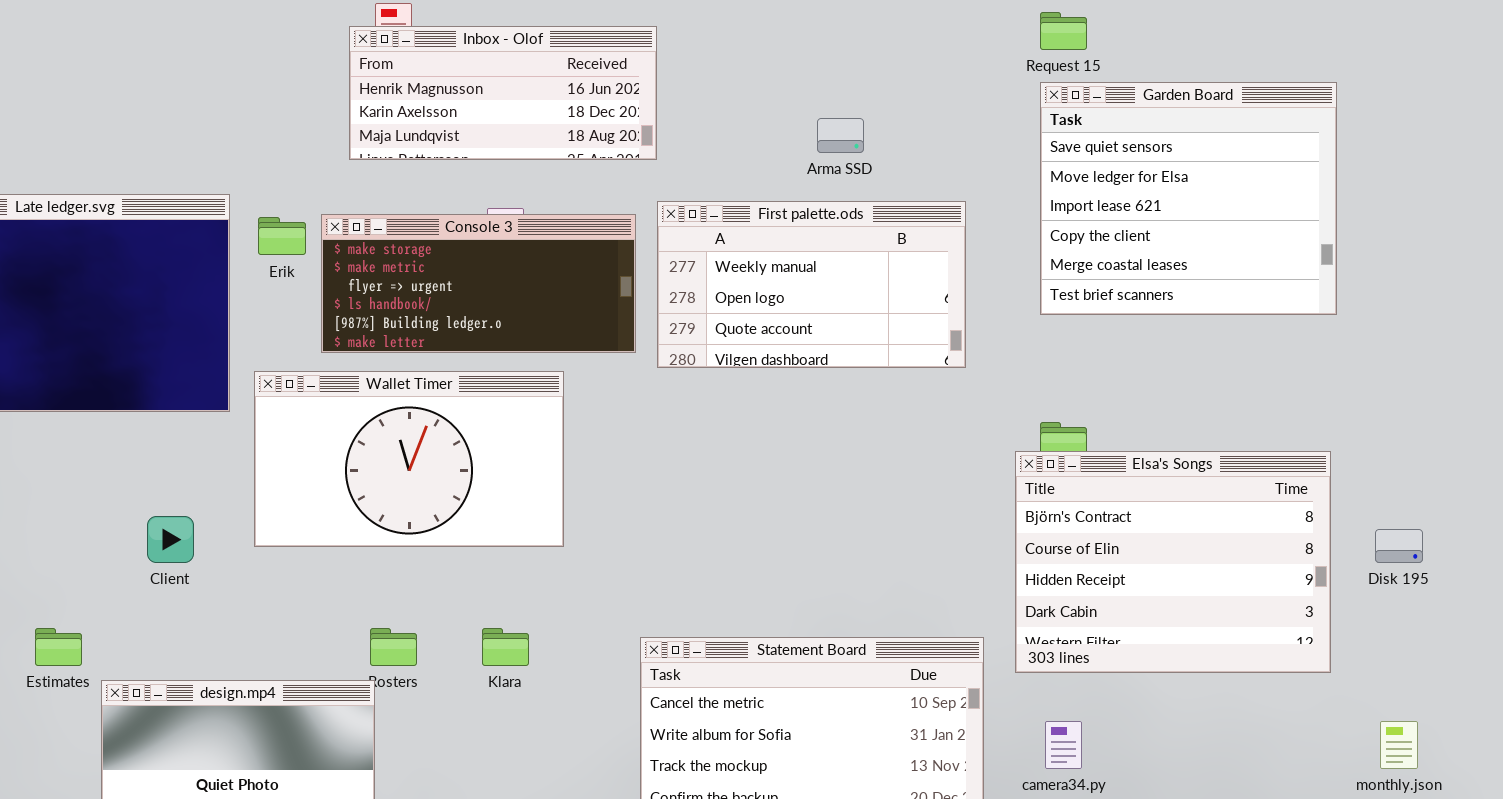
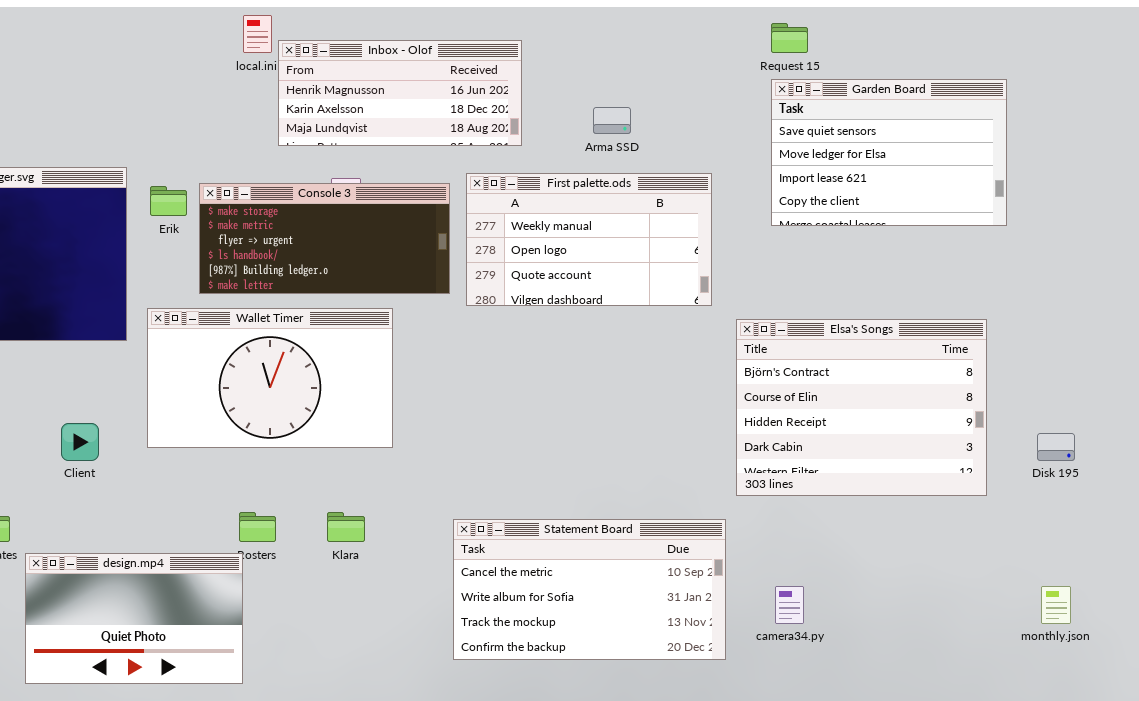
Inbox - Olof: [349,26,657,160] -> [278,40,522,146], moved
Garden Board: [1040,82,1337,315] -> [771,79,1007,226], resized
Elsa's Songs: [1015,451,1331,673] -> [736,319,987,496], moved

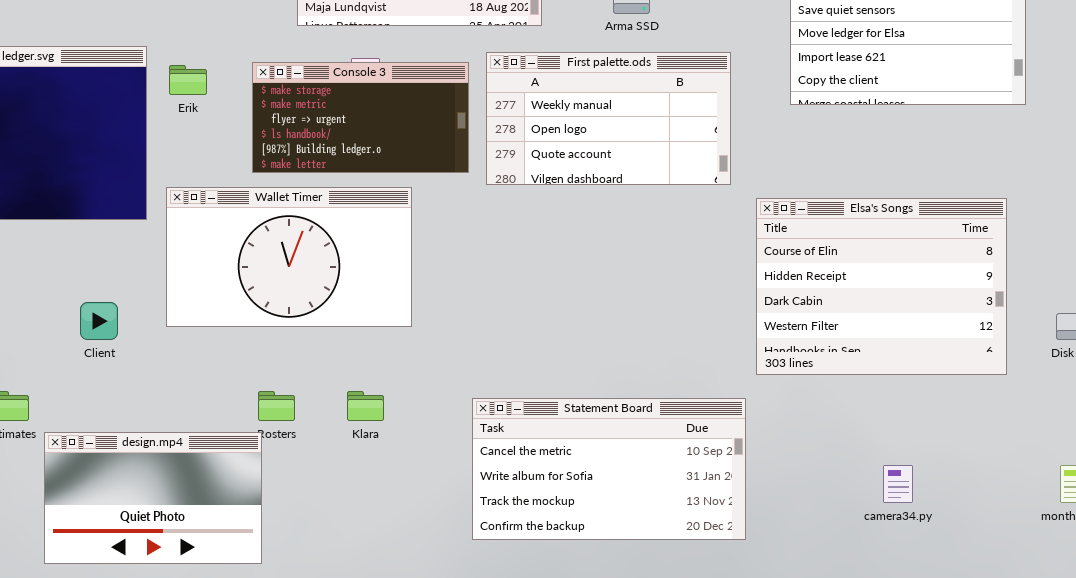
Console 3: [199,183,450,294] -> [252,62,469,173], resized
Elsa's Songs: [736,319,987,496] -> [756,198,1007,375], scrolled down 1 row
camera34.py: [775,586,804,624] -> [883,465,913,503], moved

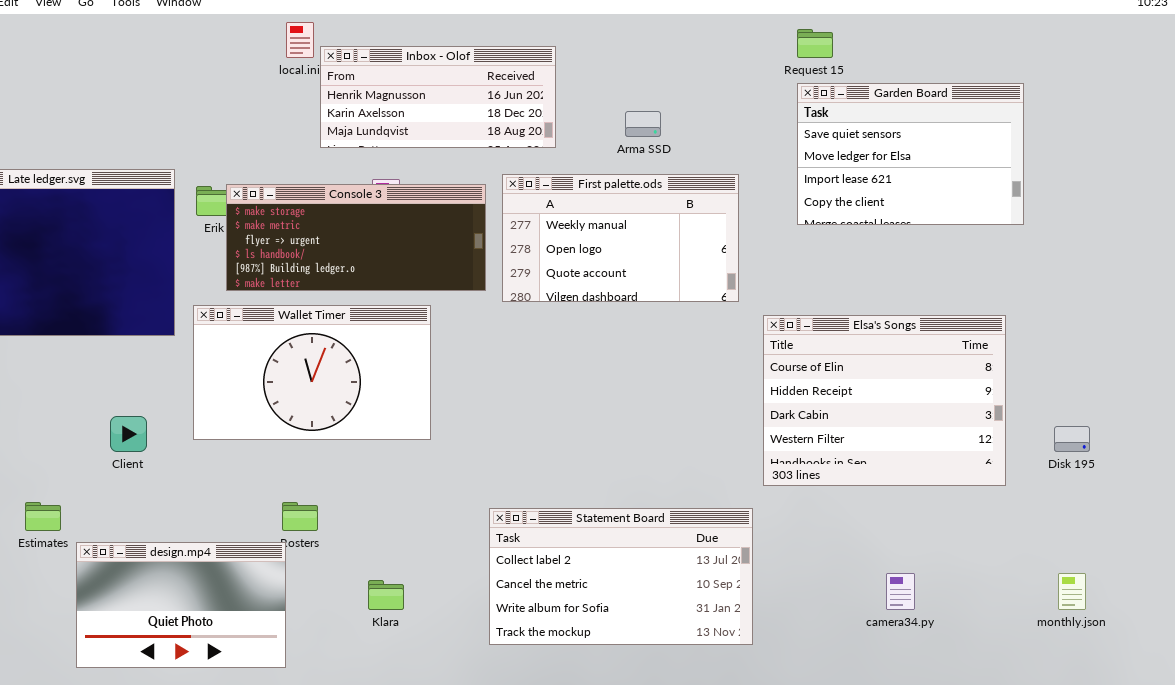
Console 3: [252,62,469,173] -> [226,184,486,291], resized
Klara: [347,391,384,421] -> [368,580,404,610], moved
Statement Board: [472,398,746,540] -> [489,508,753,645], scrolled up 1 row

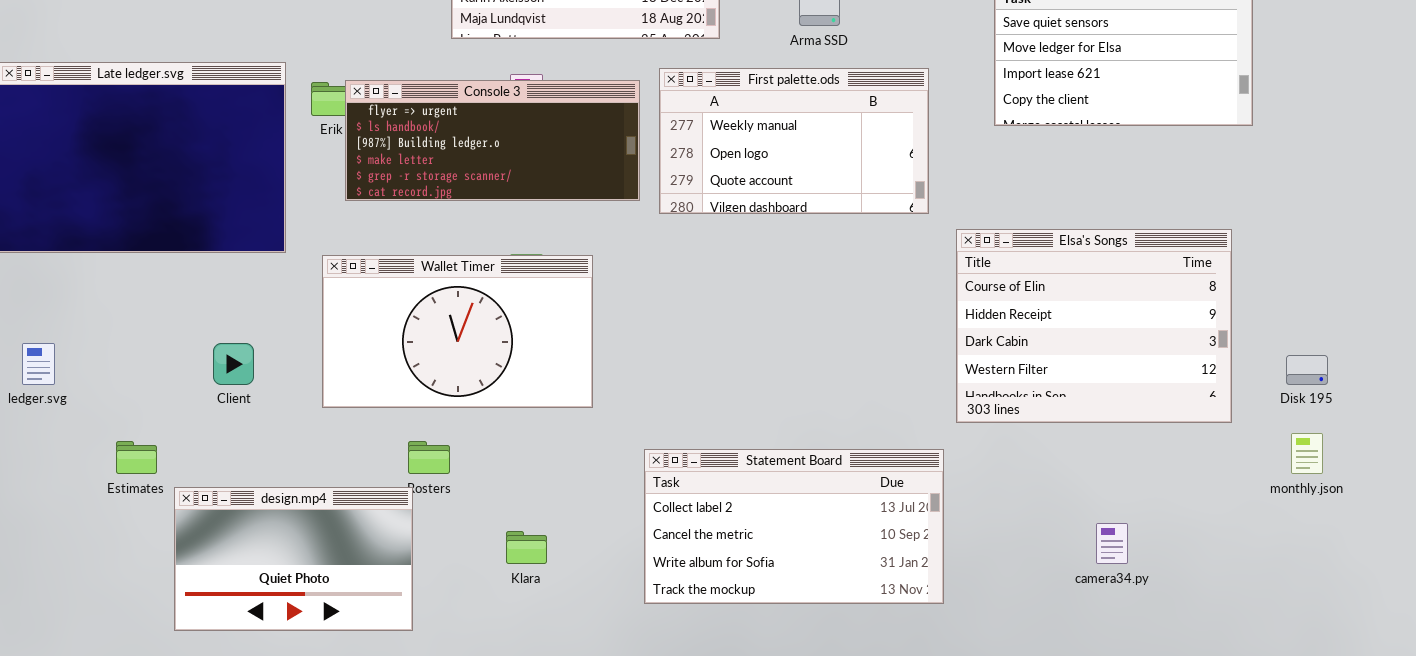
Console 3: [226,184,486,291] -> [345,80,640,201], scrolled down 2 rows
Wallet Timer: [193,305,431,440] -> [322,255,593,408], moved
monthly.json: [1058,573,1086,610] -> [1291,433,1323,474], moved

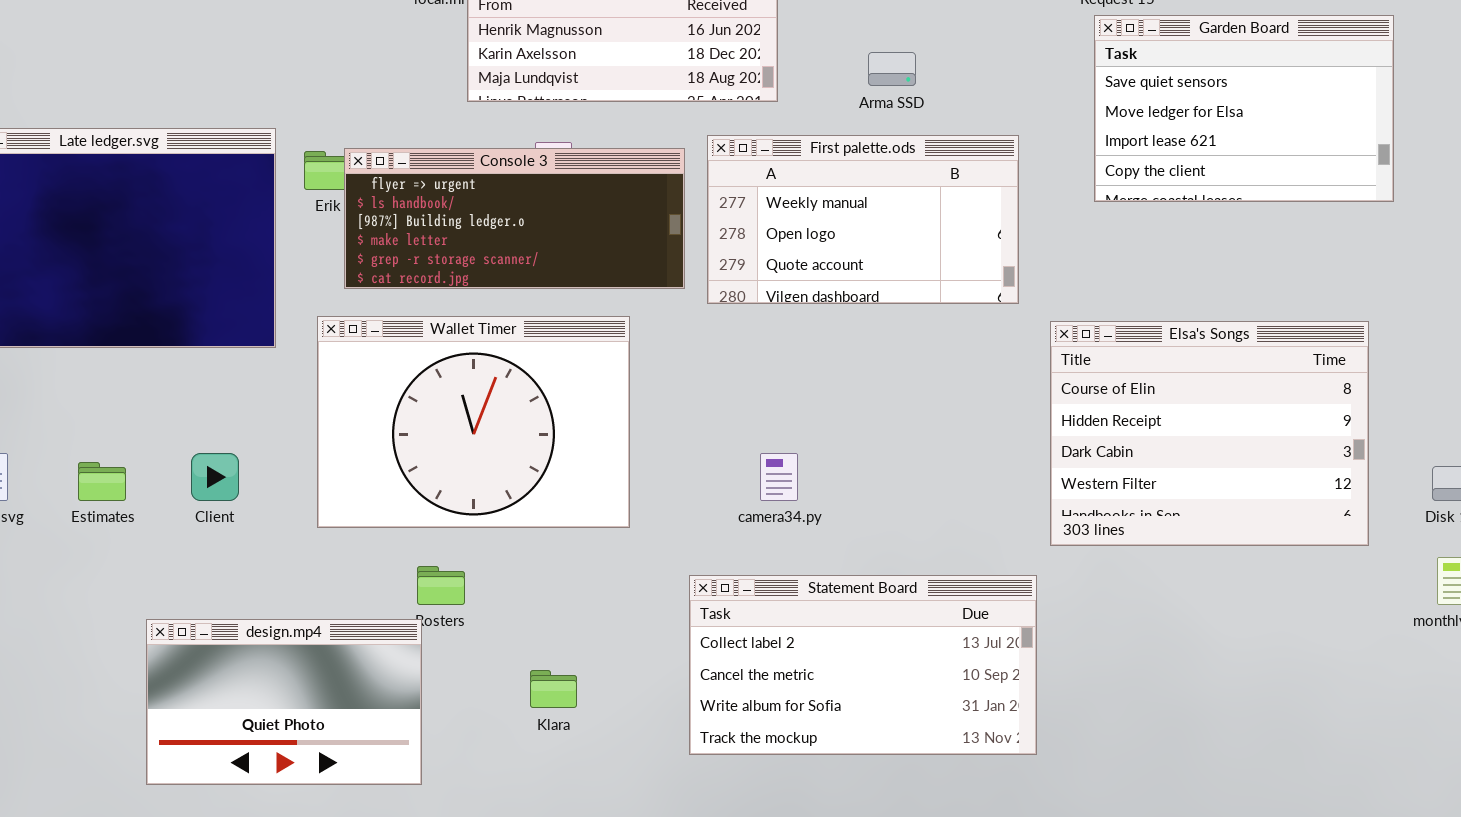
Wallet Timer: [322,255,593,408] -> [317,316,630,528], resized
Estimates: [116,441,157,474] -> [78,462,126,501], moved
camera34.py: [1096,523,1128,564] -> [760,453,798,501], moved

